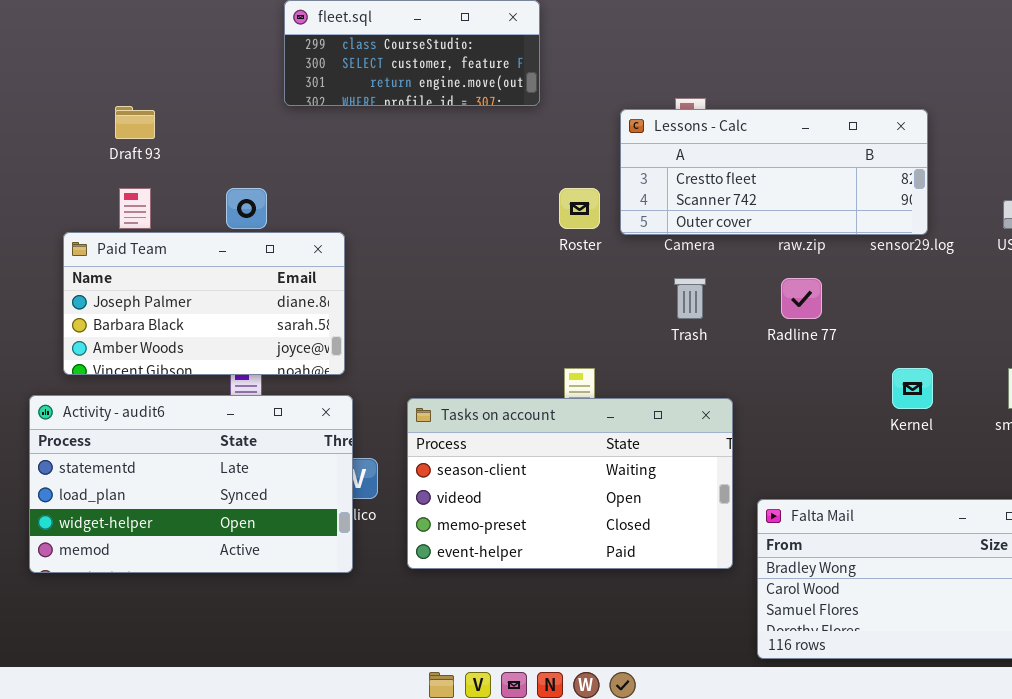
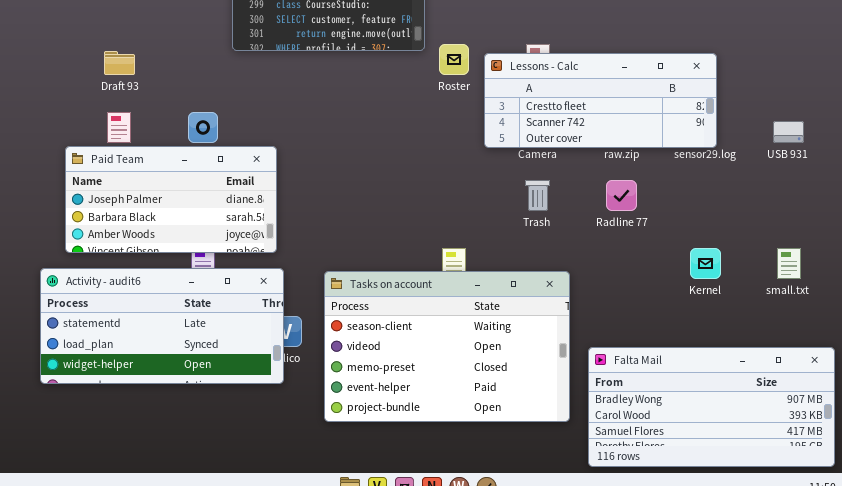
Roster: [559,188,600,229] -> [439,44,469,75], moved
Activity - audit6: [29,395,353,573] -> [40,268,284,384], resized
Tasks on account: [407,398,733,569] -> [324,271,570,422], resized

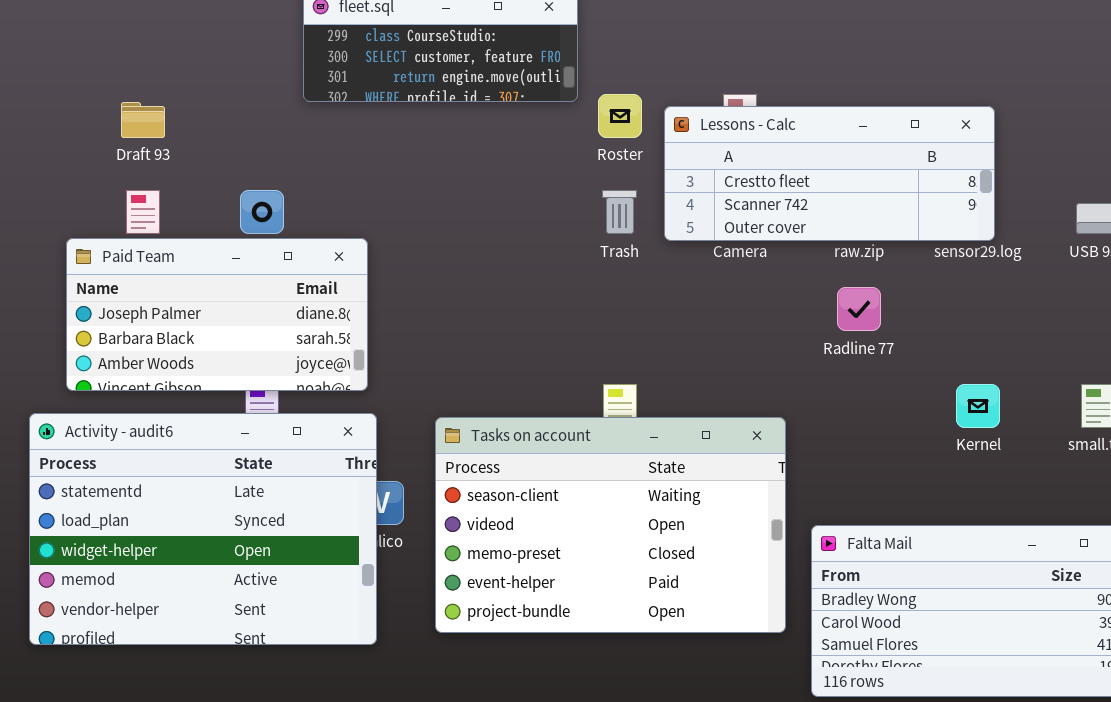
Trash: [525,180,550,211] -> [602,190,637,234], moved
Activity - audit6: [40,268,284,384] -> [29,413,377,645], resized

